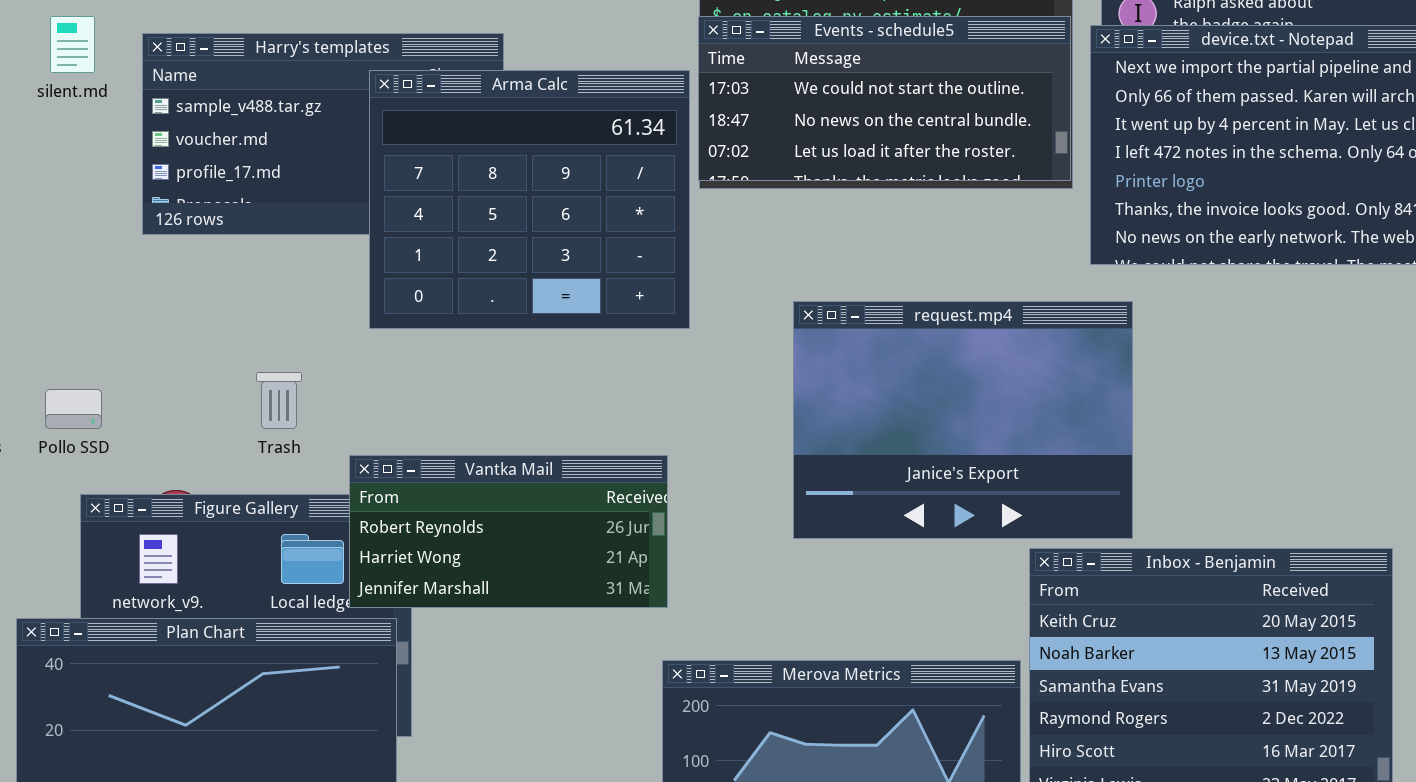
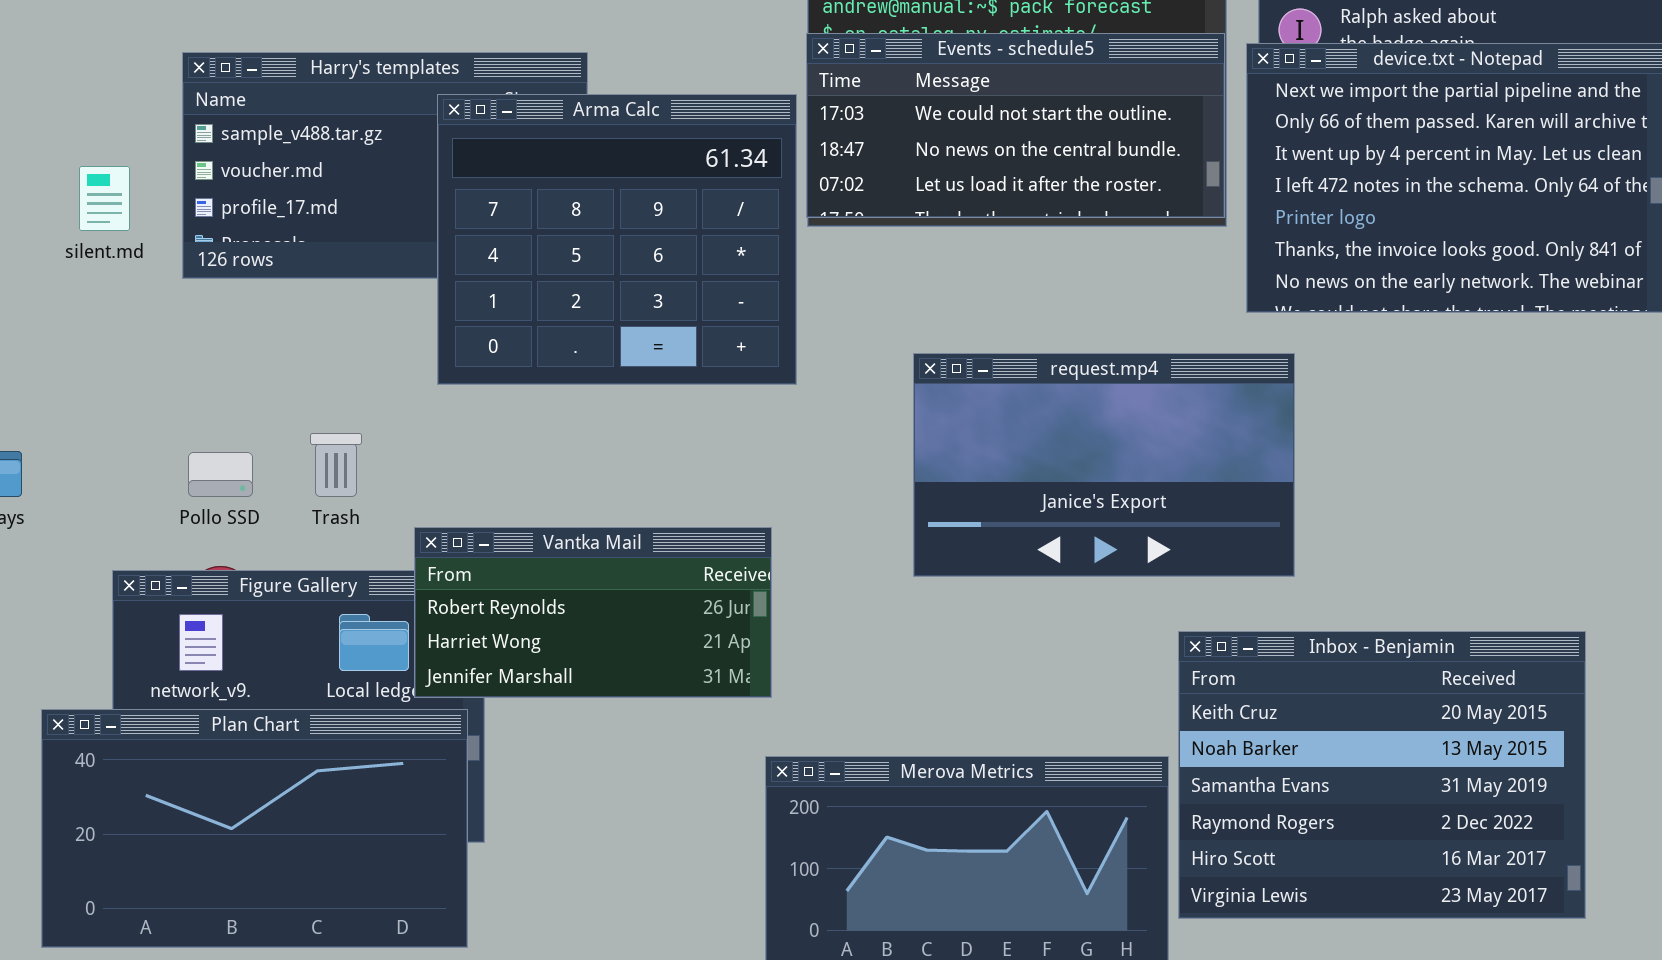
silent.md: [50,16,95,73] -> [79,166,130,231], moved
request.mp4: [793,301,1133,539] -> [913,353,1295,577], resized
Pollo SSD: [45,389,102,429] -> [188,452,253,497], moved

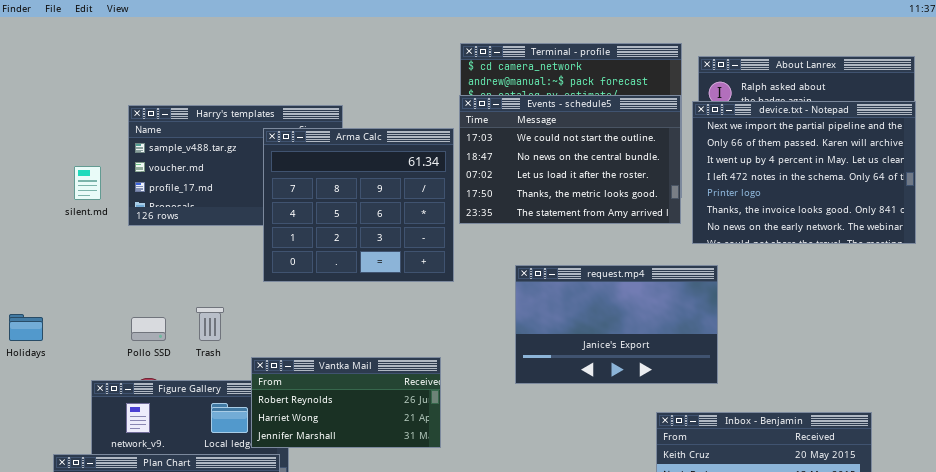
Events - schedule5: [806,33,1225,218] -> [459,95,681,224], resized

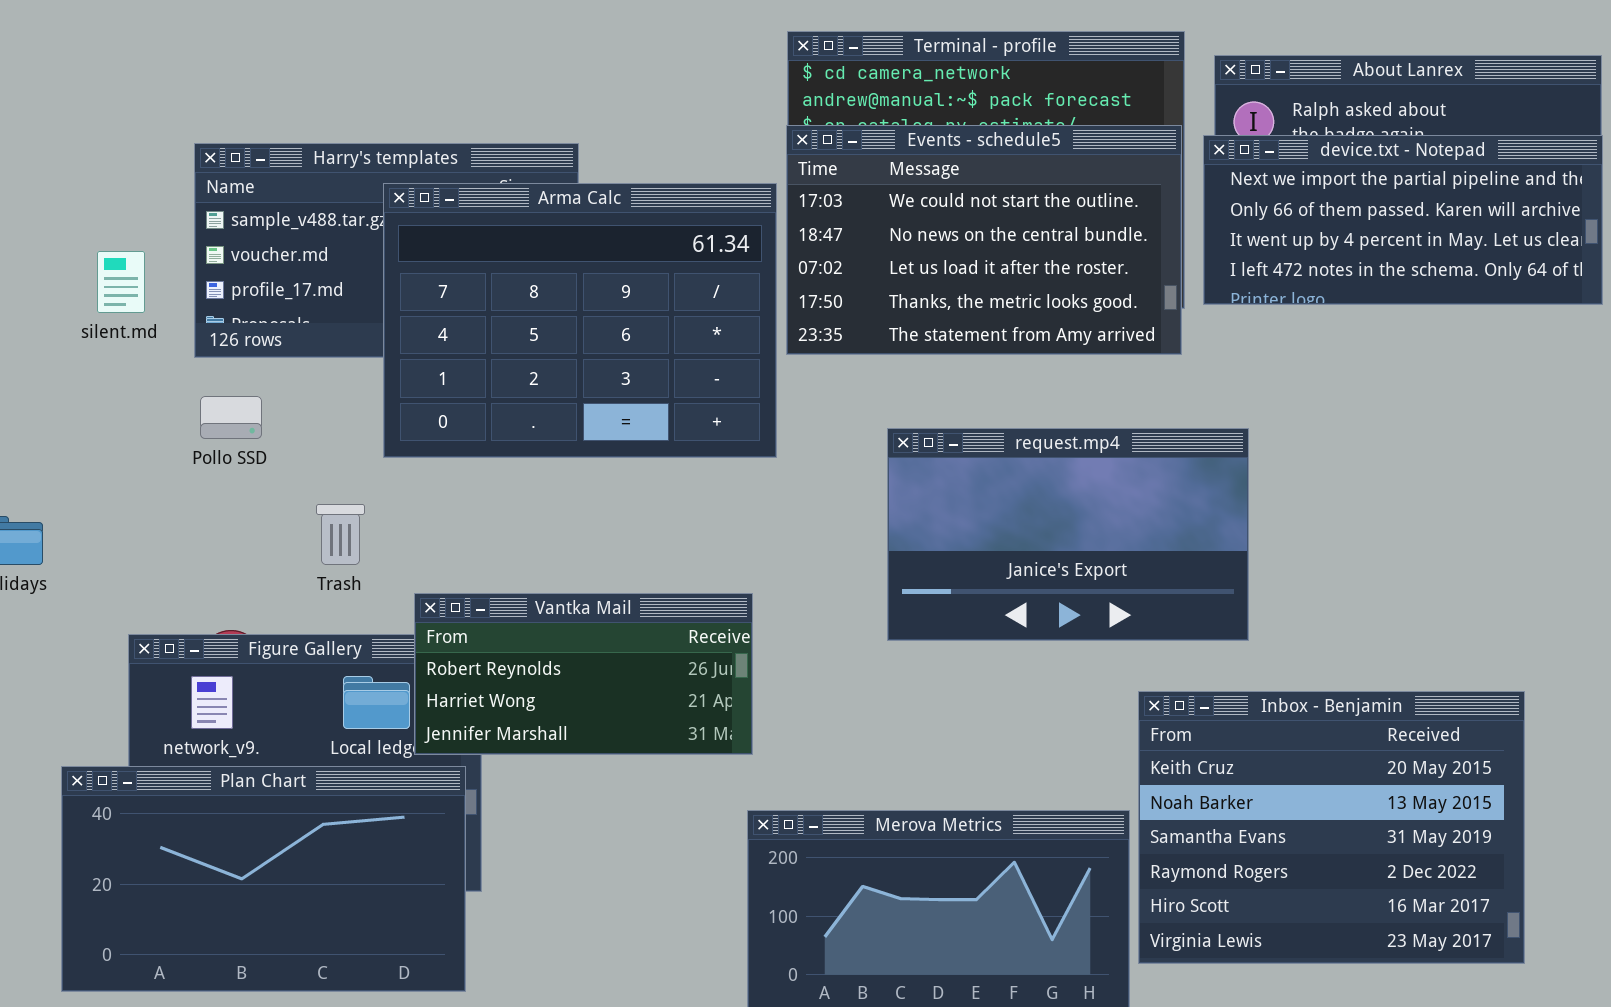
device.txt - Notepad: [692,101,916,244] -> [1203,135,1603,305], resized
Arma Calc: [263,128,454,282] -> [383,183,777,458], resized
Pollo SSD: [131,317,166,341] -> [200,396,262,439], moved

